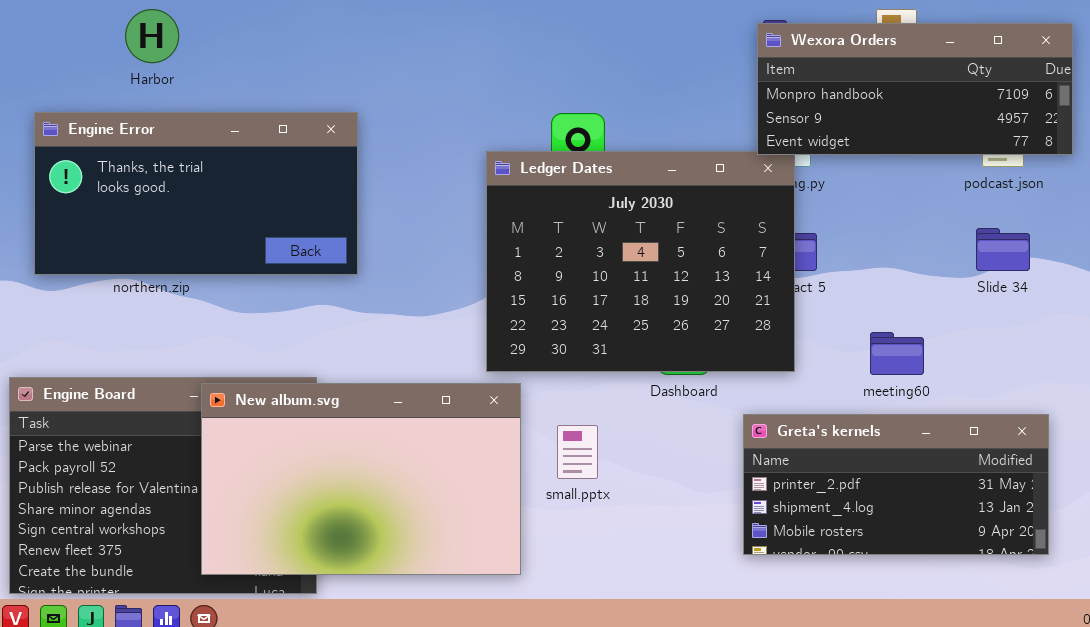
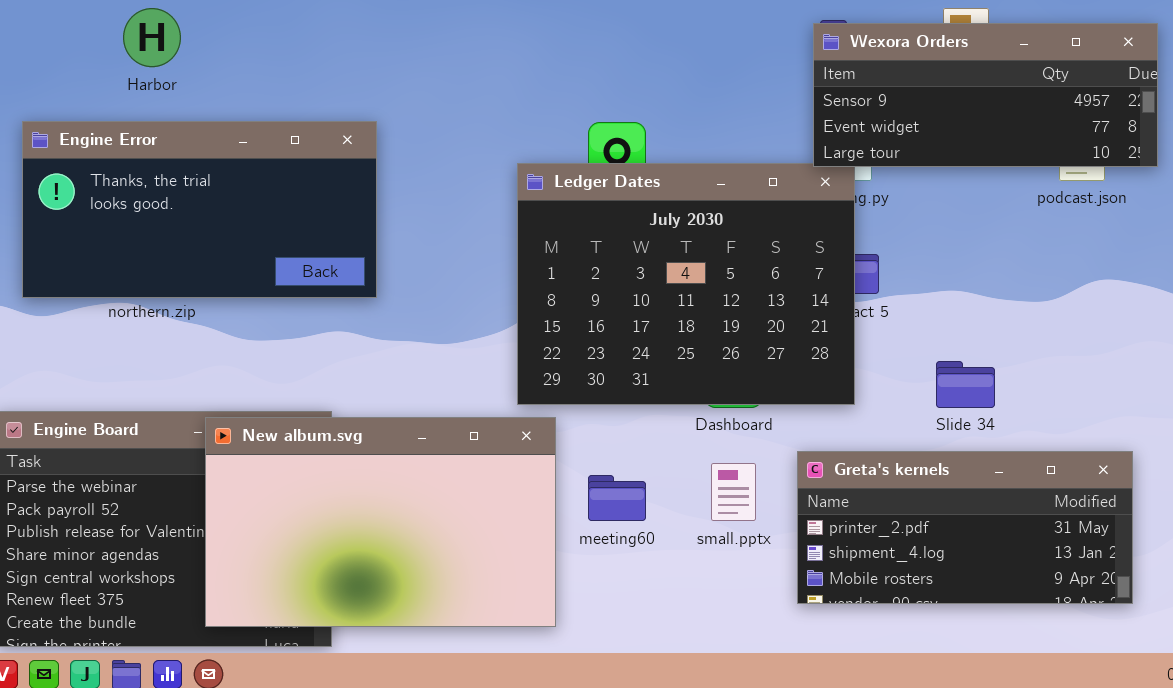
Wexora Orders: [757,23,1073,155] -> [813,23,1158,167], scrolled down 1 row
Slide 34: [976,228,1030,271] -> [936,361,995,408], moved
meeting60: [870,332,924,375] -> [588,475,646,521], moved
small.pptx: [557,425,598,479] -> [711,463,756,521], moved

